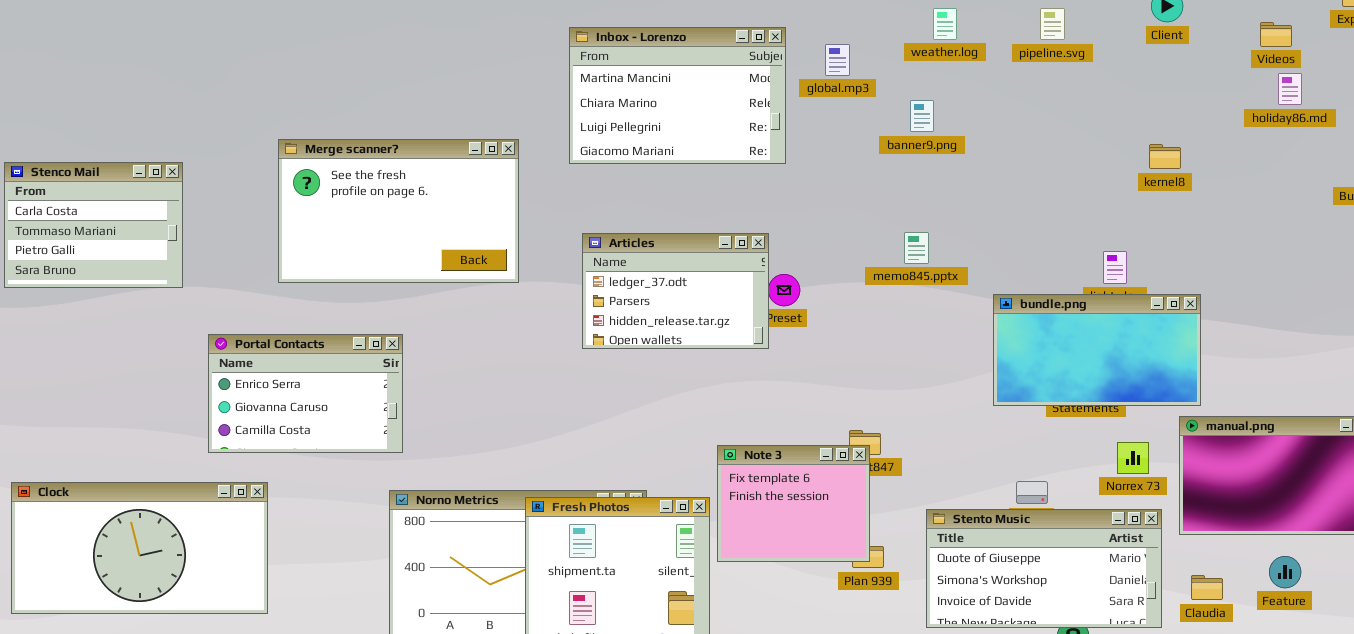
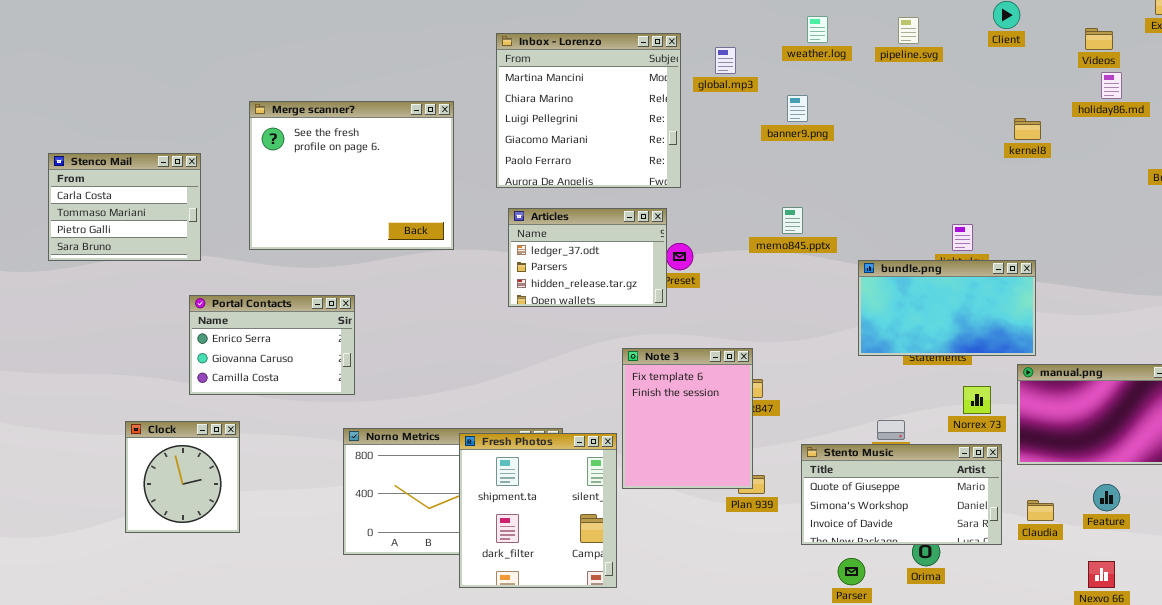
Inbox - Lorenzo: [569,27,786,164] -> [496,33,681,188], resized
Merge scanner?: [278,139,519,283] -> [249,101,454,250], resized
kernel8: [1149,144,1181,169] -> [1014,118,1041,140], moved
Stenco Mail: [4,162,183,288] -> [48,153,201,261], moved
Note 3: [717,445,870,562] -> [622,348,753,489], resized
Clock: [11,482,268,614] -> [125,421,240,533], resized

